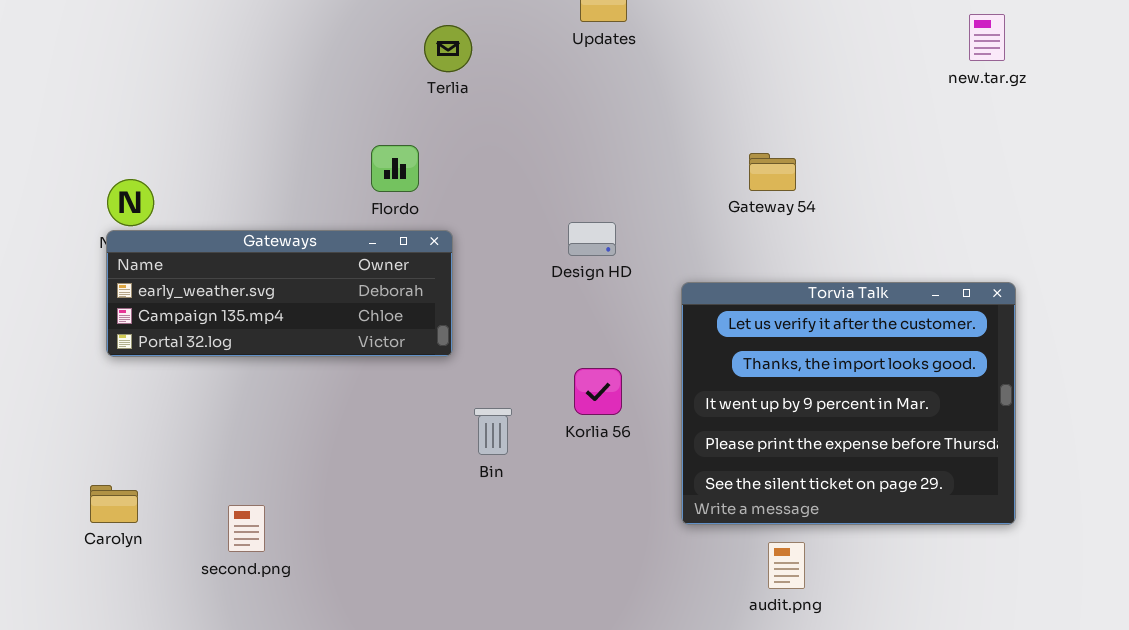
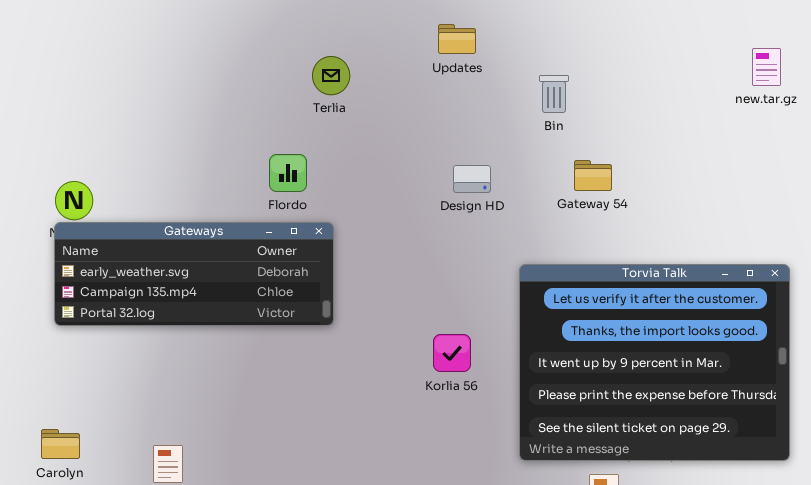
Design HD: [568,222,616,256] -> [453,165,491,193], moved
Bin: [474,408,512,455] -> [539,75,569,113], moved

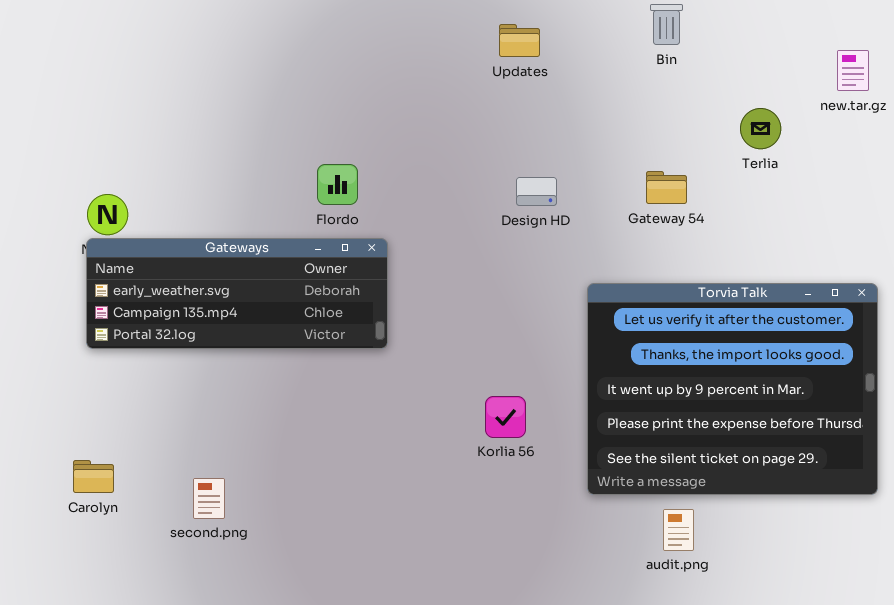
Terlia: [312,56,350,95] -> [740,108,781,149], moved
Bin: [539,75,569,113] -> [650,4,683,45], moved
Korlia 56: [433,334,471,372] -> [485,396,526,438], moved

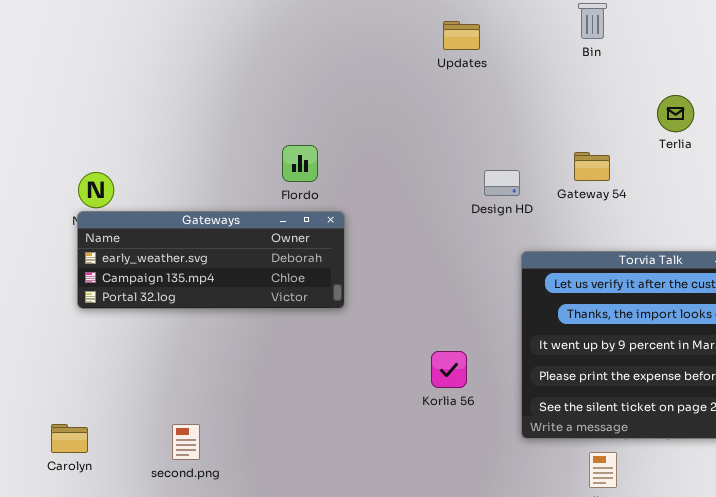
Design HD: [516,177,557,206] -> [484,170,520,196], moved
Carolyn: [73,460,114,493] -> [51,424,88,453], moved

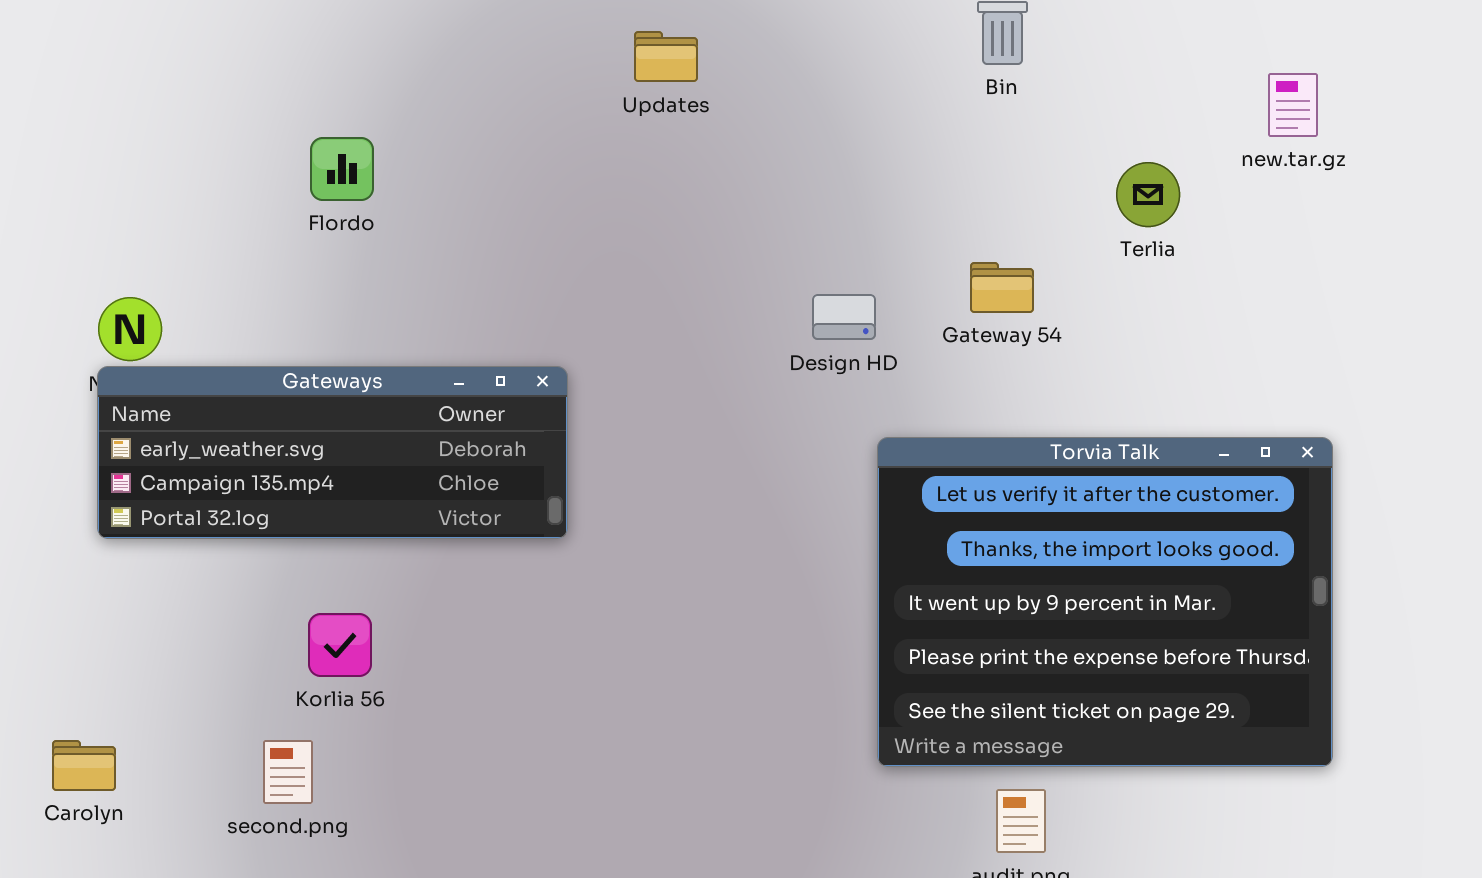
Updates: [443,21,480,50] -> [634,31,698,82], moved
Flordo: [282,145,318,182] -> [310,137,374,201], moved
Korlia 56: [431,351,467,388] -> [308,613,372,677], moved

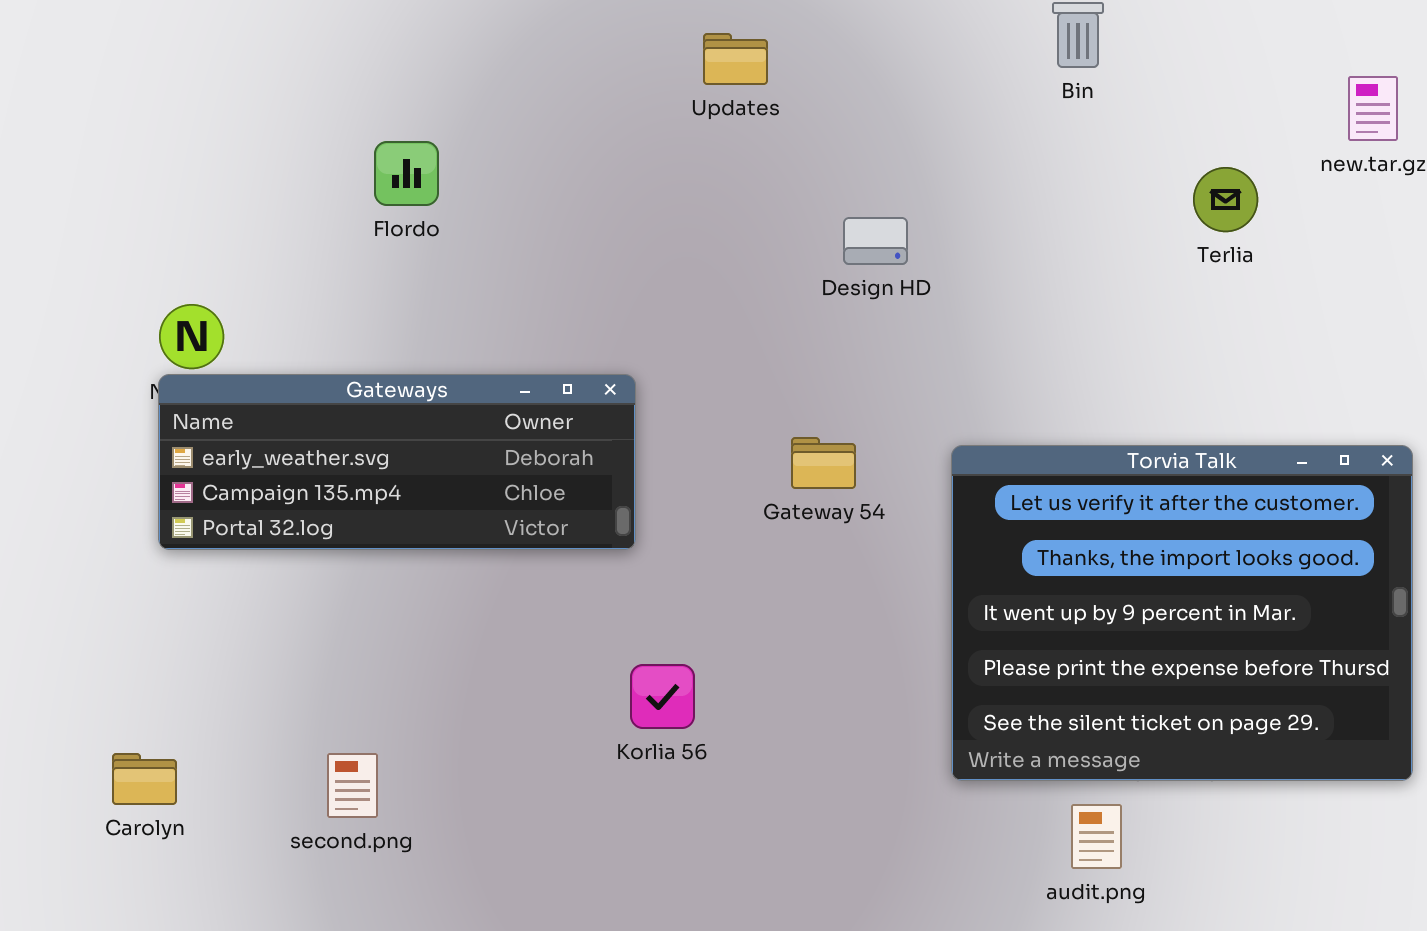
Gateway 54: [970,262,1034,313] -> [791,437,856,489], moved
Design HD: [812,294,876,340] -> [843,217,908,265], moved
Korlia 56: [308,613,372,677] -> [630,664,695,729], moved

